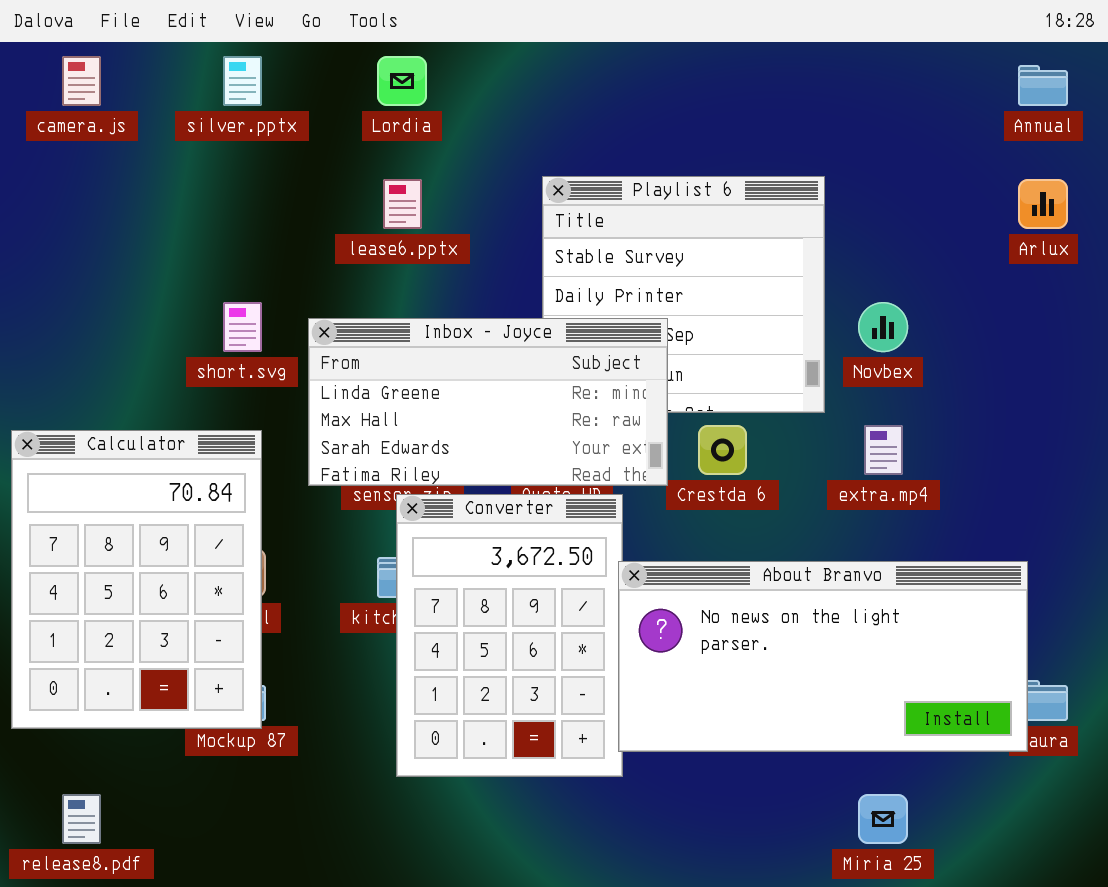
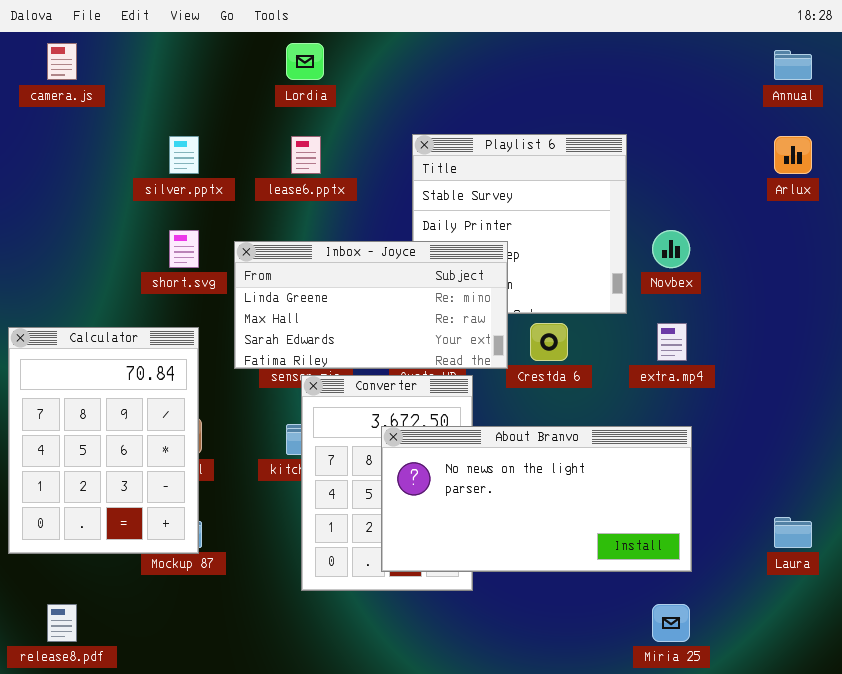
silver.pptx: [223,56,262,106] -> [169,136,199,174], moved
About Branvo: [618,561,1028,752] -> [381,426,692,572], moved

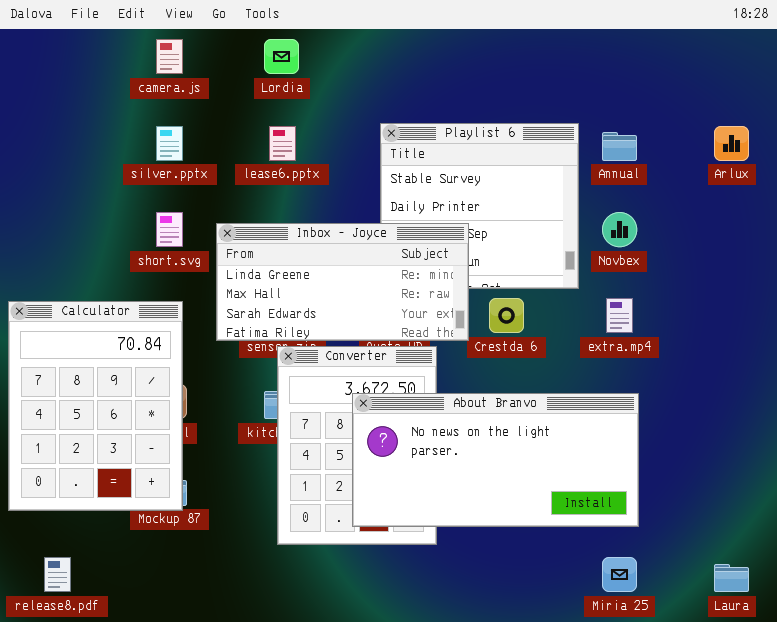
camera.js: [47,43,77,80] -> [156,39,183,74], moved
Annual: [774,50,812,80] -> [602,132,637,161], moved
Laura: [774,517,812,548] -> [714,564,749,592], moved

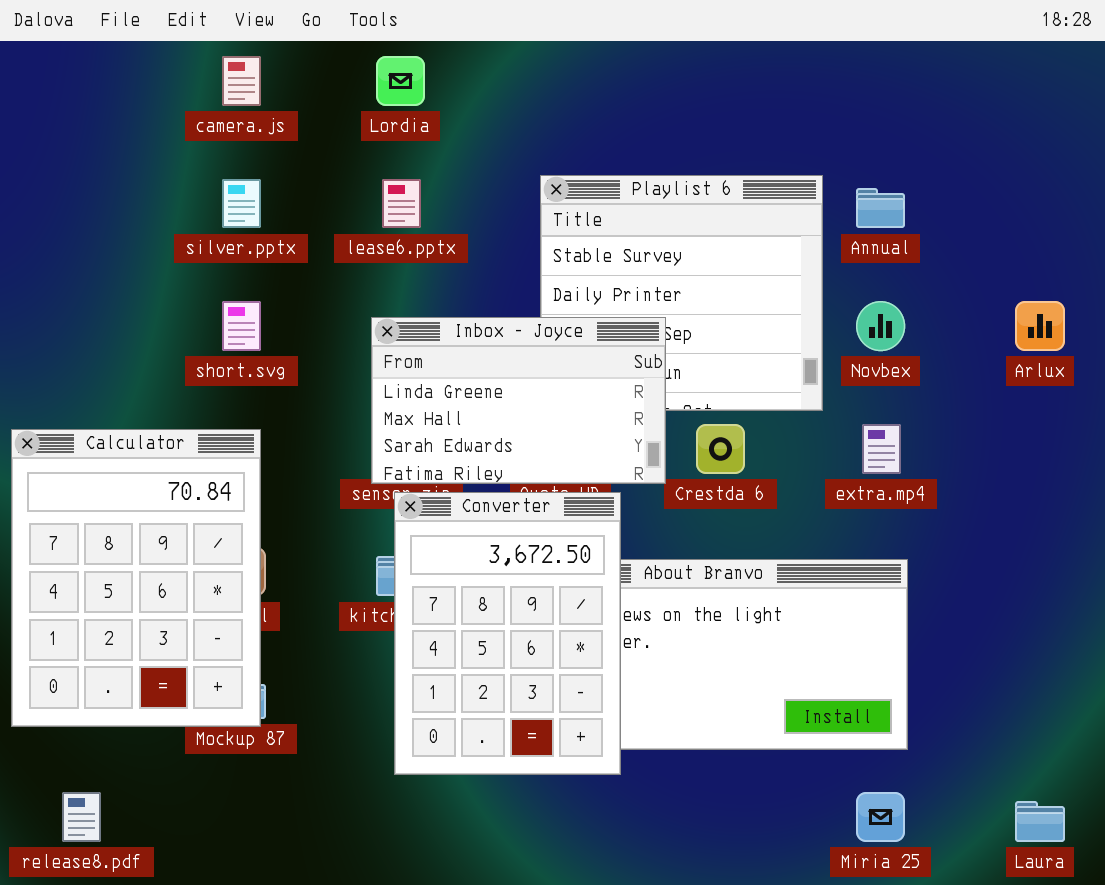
Arlux: [714,126,749,161] -> [1015,301,1065,351], moved
Inbox - Joyce: [216,223,469,341] -> [371,317,666,484], resized
Converter: [277,346,437,545] -> [394,492,621,775], raised

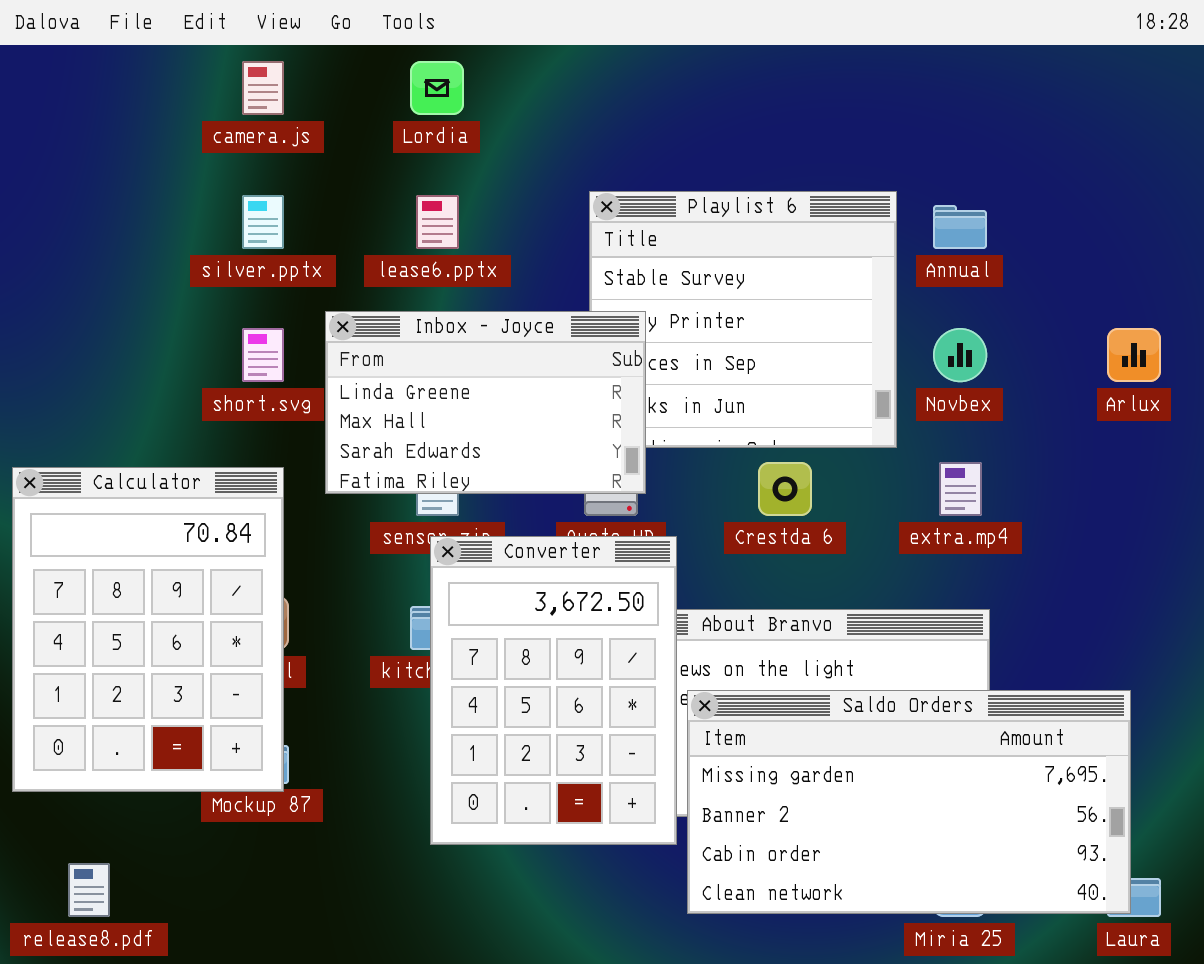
Inbox - Joyce: [371,317,666,484] -> [325,311,646,494], moved
Saldo Orders: none -> [687,690,1131,914], opened

